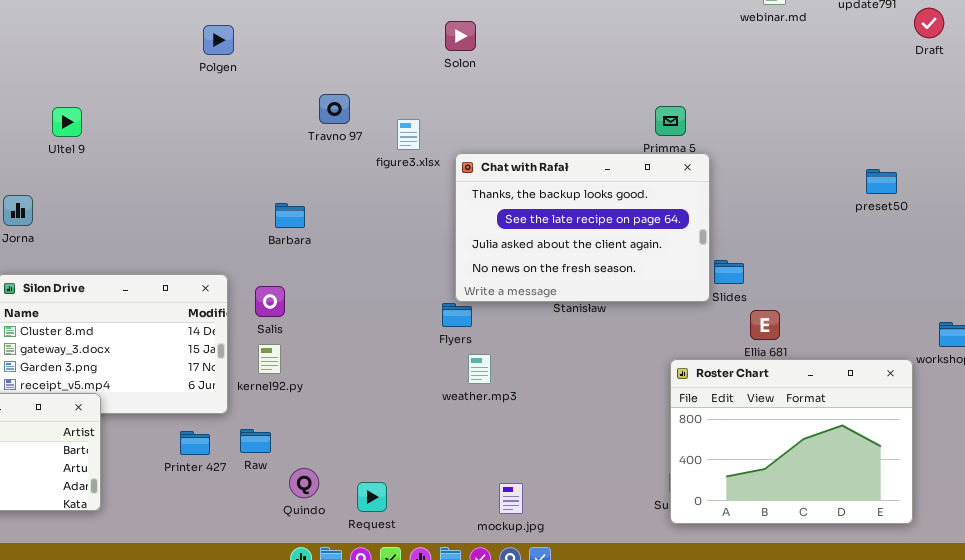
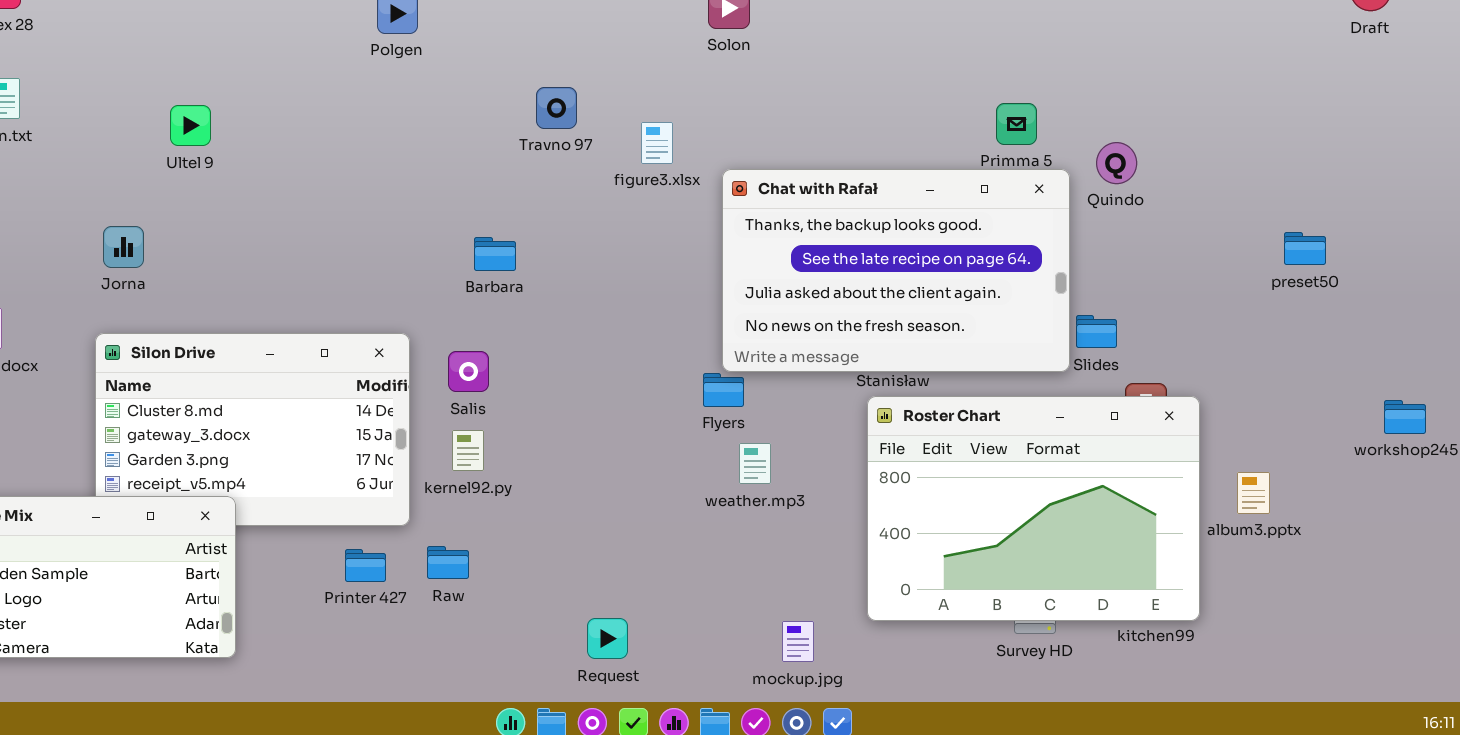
preset50: [866,169,897,194] -> [1284,232,1326,265], moved
Roster Chart: [670,359,913,524] -> [867,396,1200,621], moved
Quindo: [289,468,319,498] -> [1096,142,1137,184], moved

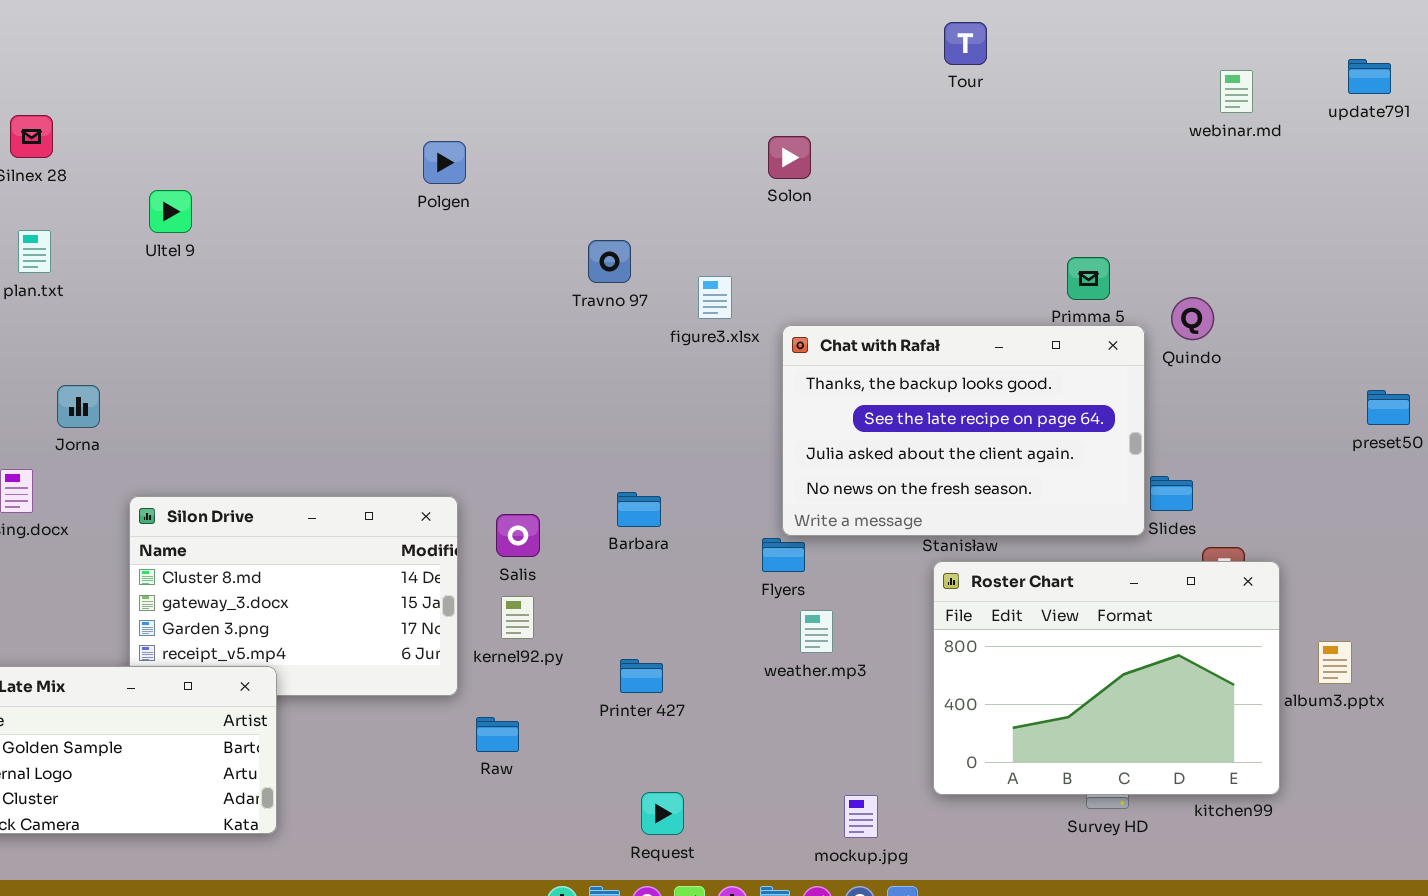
Ultel 9: [170,105,211,146] -> [149,190,192,233], moved
Jorna: [103,226,144,268] -> [57,385,100,428], moved
Barbara: [474,237,516,271] -> [617,492,661,527], moved
Printer 427: [345,549,386,582] -> [620,659,663,693], moved

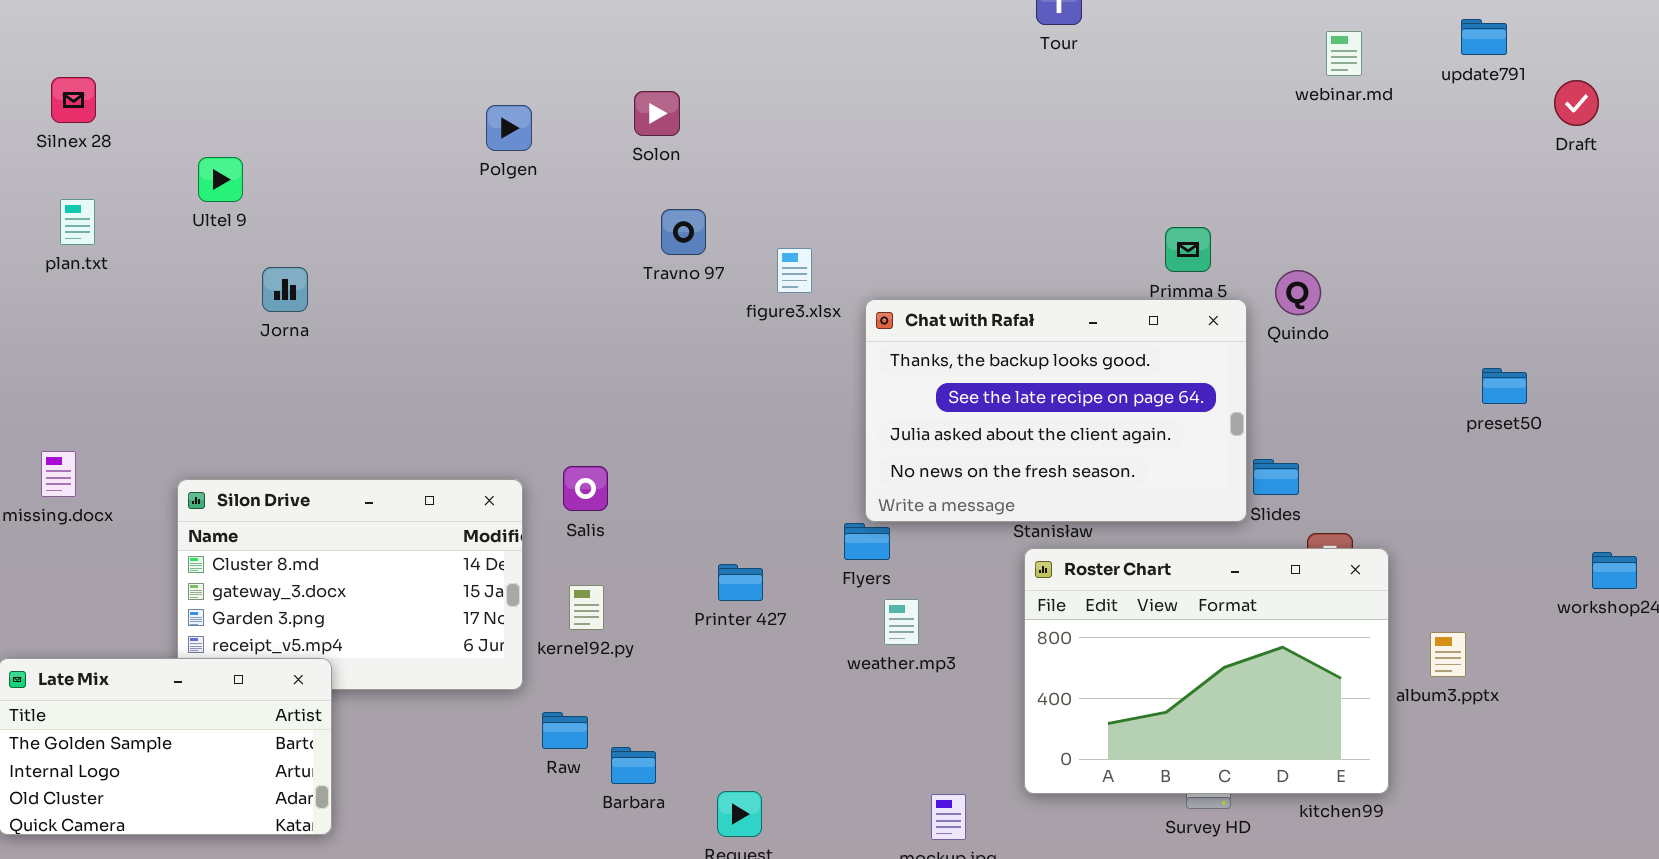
Solon: [768,136,811,179] -> [634,91,680,136], moved
Jorna: [57,385,100,428] -> [262,267,308,312], moved
Barbara: [617,492,661,527] -> [611,747,656,784], moved
Salis: [496,514,540,557] -> [563,466,608,511], moved
Printer 427: [620,659,663,693] -> [718,564,763,601], moved

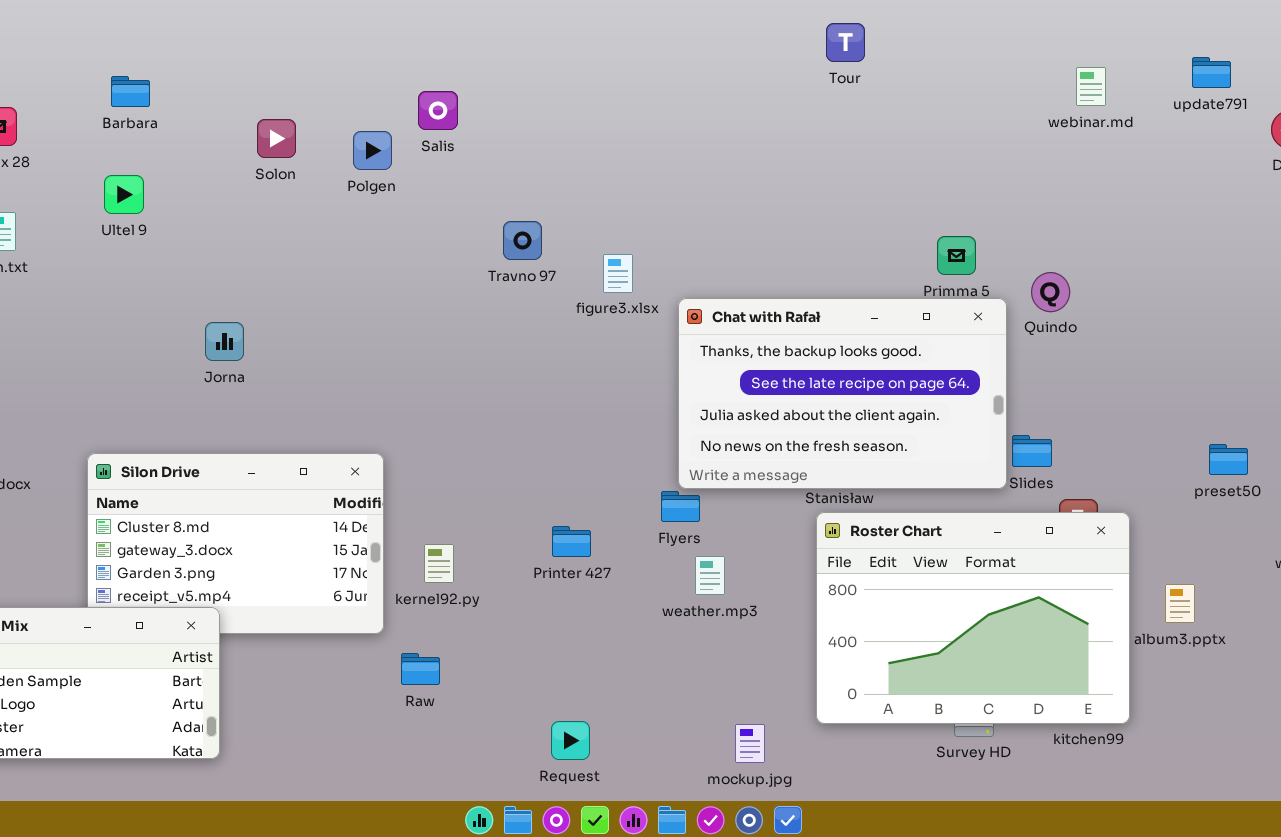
Solon: [634,91,680,136] -> [257,119,296,158], moved
Jorna: [262,267,308,312] -> [205,322,244,361], moved
preset50: [1482,368,1527,404] -> [1209,444,1248,475], moved
Salis: [563,466,608,511] -> [418,91,458,130], moved
Barbara: [611,747,656,784] -> [111,76,150,107], moved

